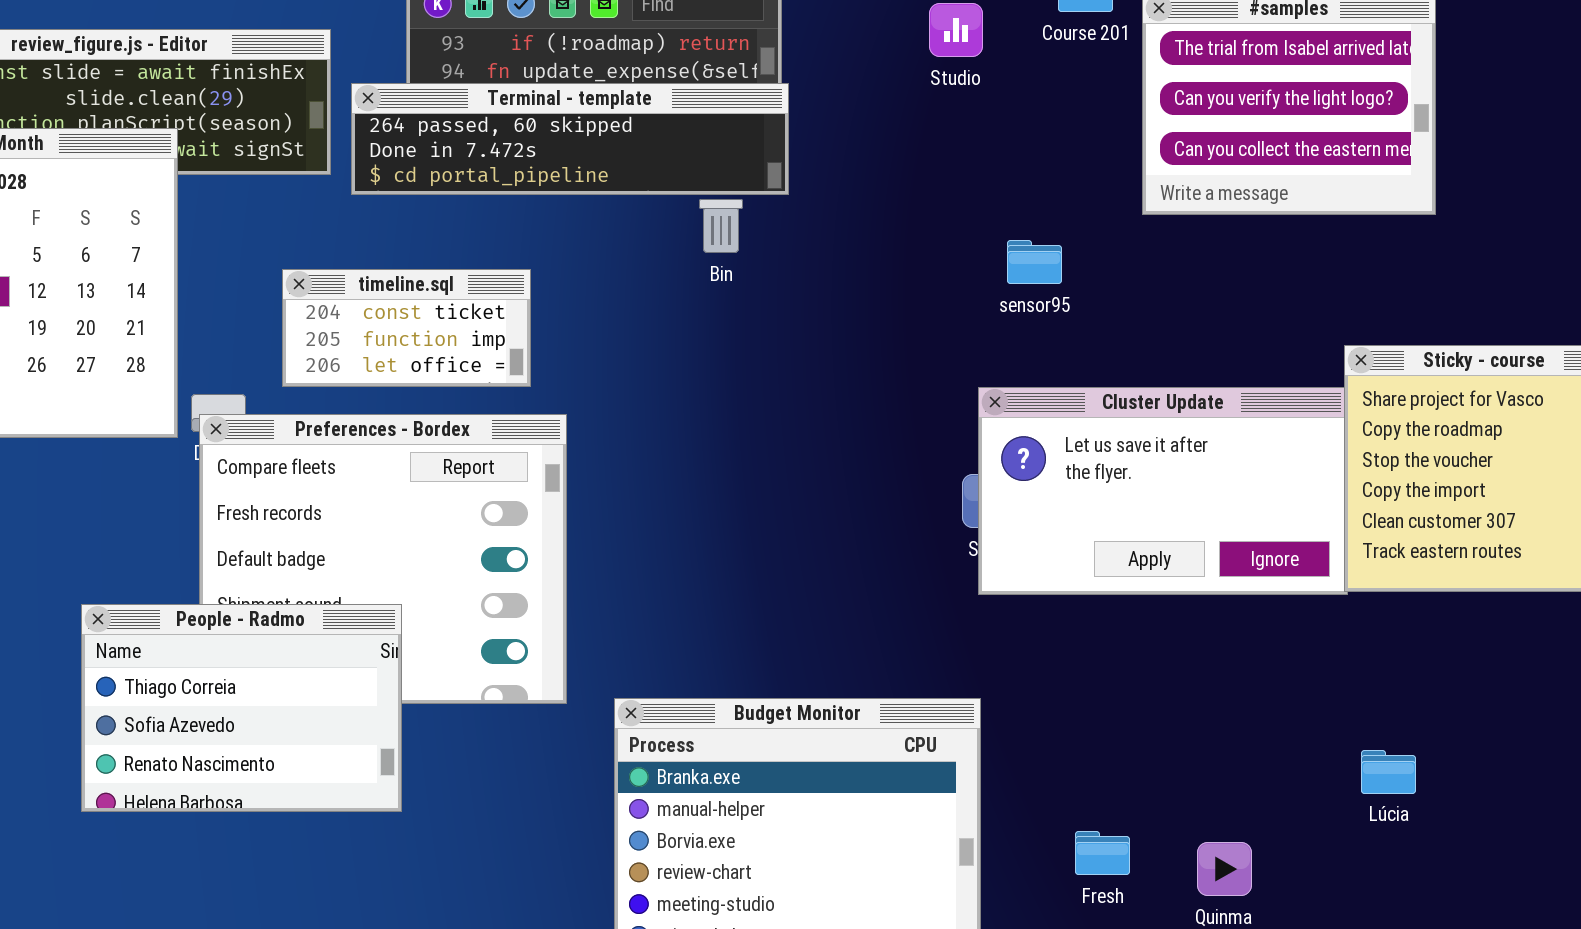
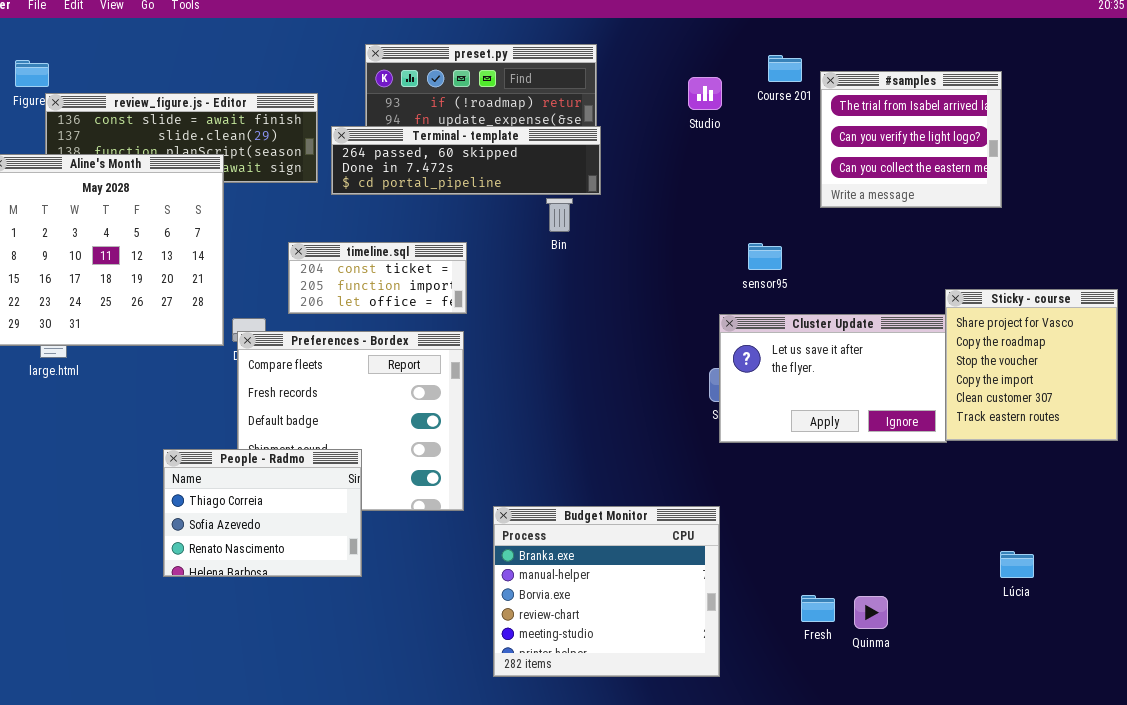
sensor95: [1007,240,1062,284] -> [748,243,782,270], moved
timeline.sql: [282,269,531,387] -> [288,242,467,314], resized
Lúcia: [1361,750,1416,794] -> [1000,551,1034,578], moved
Fresh: [1075,831,1130,875] -> [801,595,835,622], moved

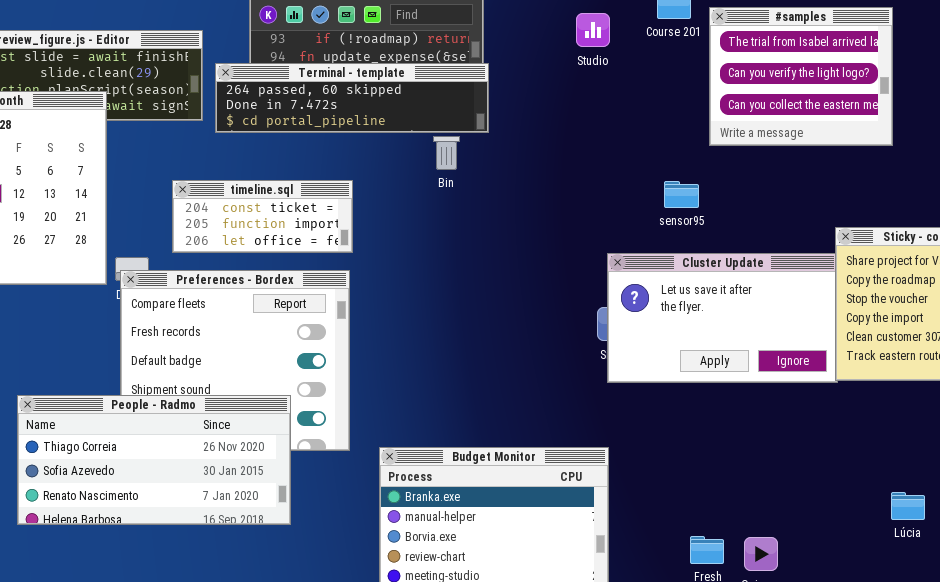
sensor95: [748,243,782,270] -> [664,181,699,208], moved
People - Radmo: [163,449,362,577] -> [17,395,291,525], moved, resized

